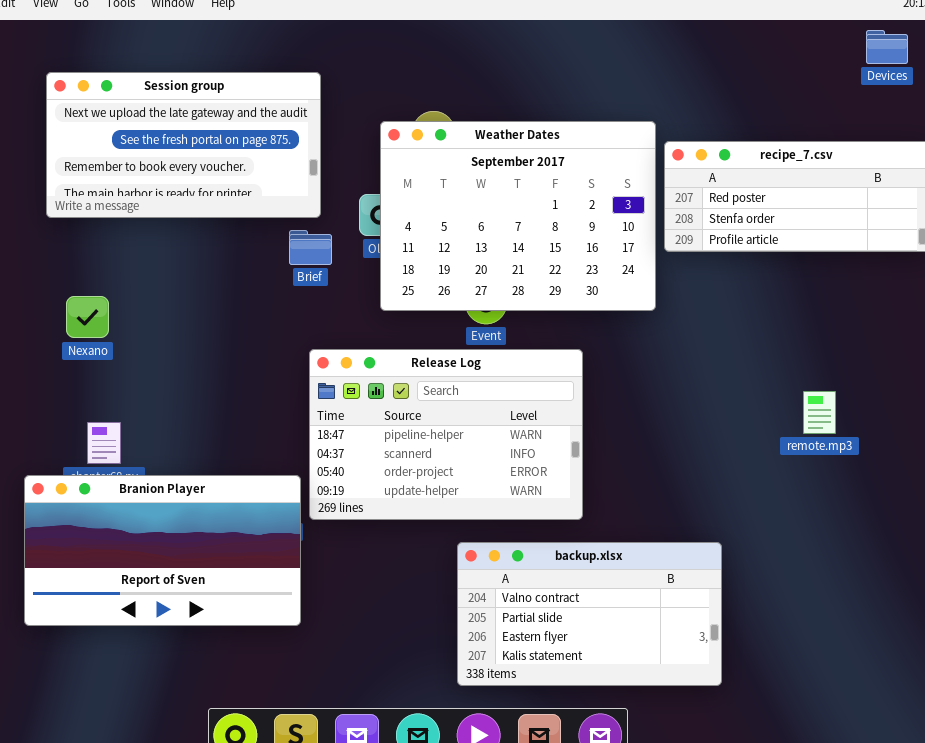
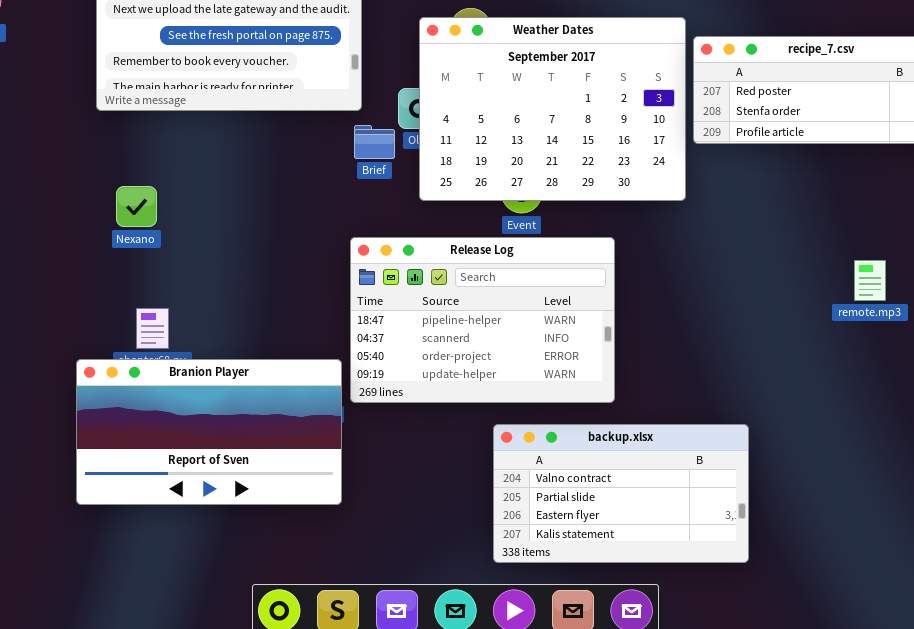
Brief: [289,230,332,265] -> [354,125,395,159], moved
remote.mp3: [803,391,836,434] -> [854,260,886,301], moved

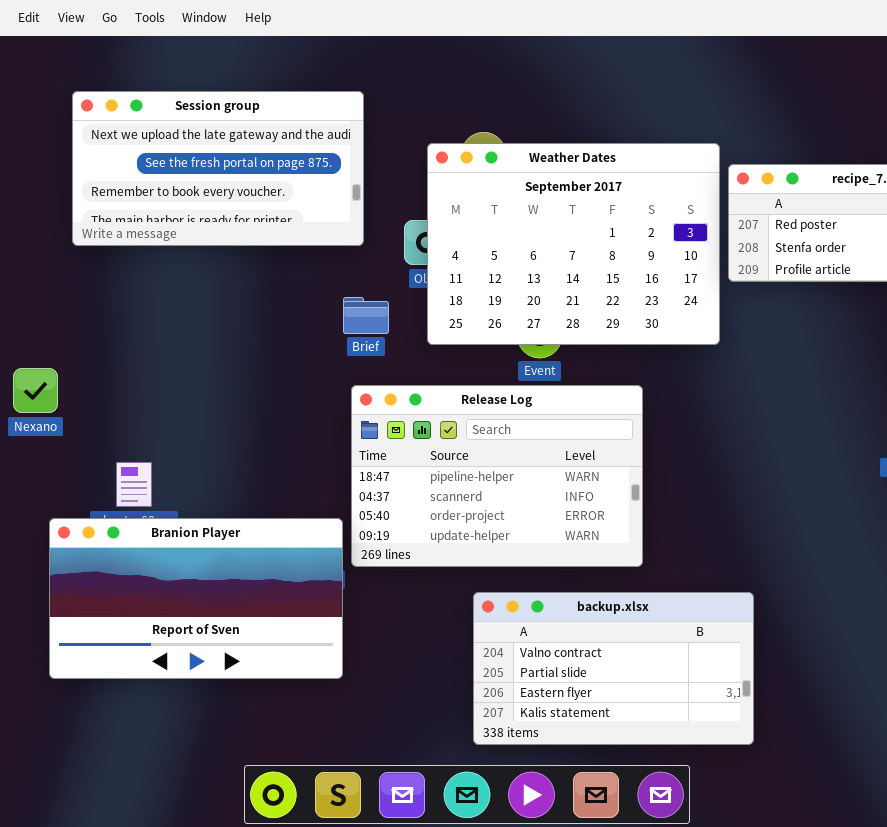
Brief: [354,125,395,159] -> [343,297,389,334], moved
Nexano: [116,186,157,227] -> [13,368,58,413], moved
backup.xlsx: [493,424,749,563] -> [473,592,754,745], moved

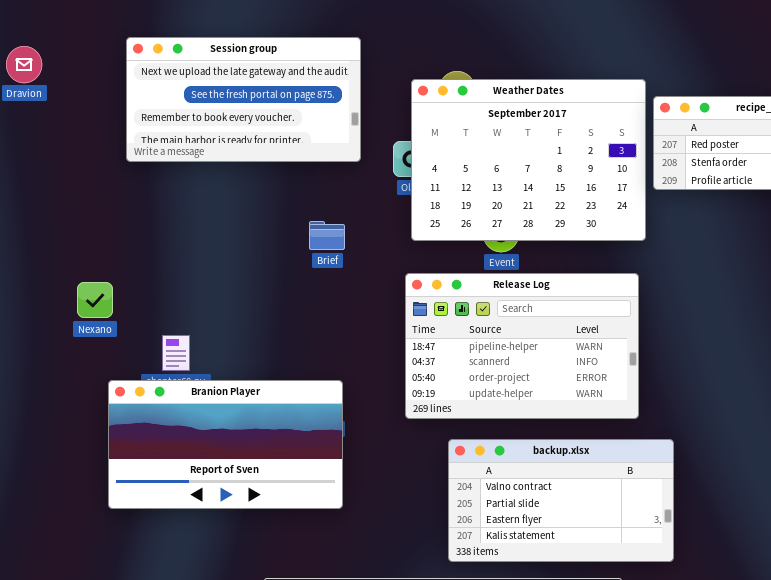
Brief: [343,297,389,334] -> [309,221,345,250], moved
Nexano: [13,368,58,413] -> [77,282,113,318], moved
Release Log: [351,385,643,567] -> [405,273,639,419], moved

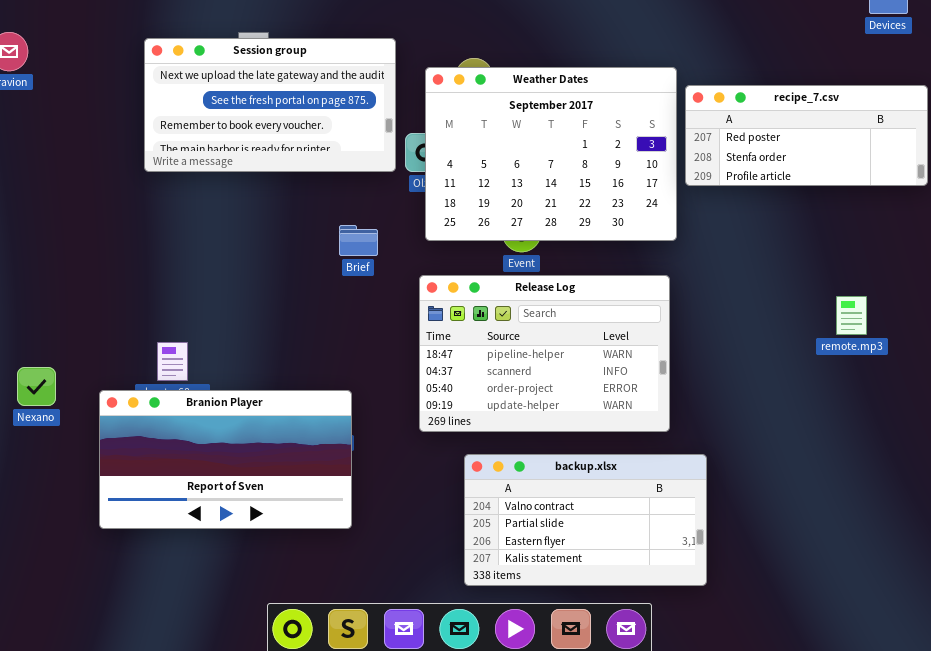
Session group: [126,37,361,162] -> [144,38,396,172], moved
Brief: [309,221,345,250] -> [339,225,378,256], moved
Nexano: [77,282,113,318] -> [17,367,56,406], moved

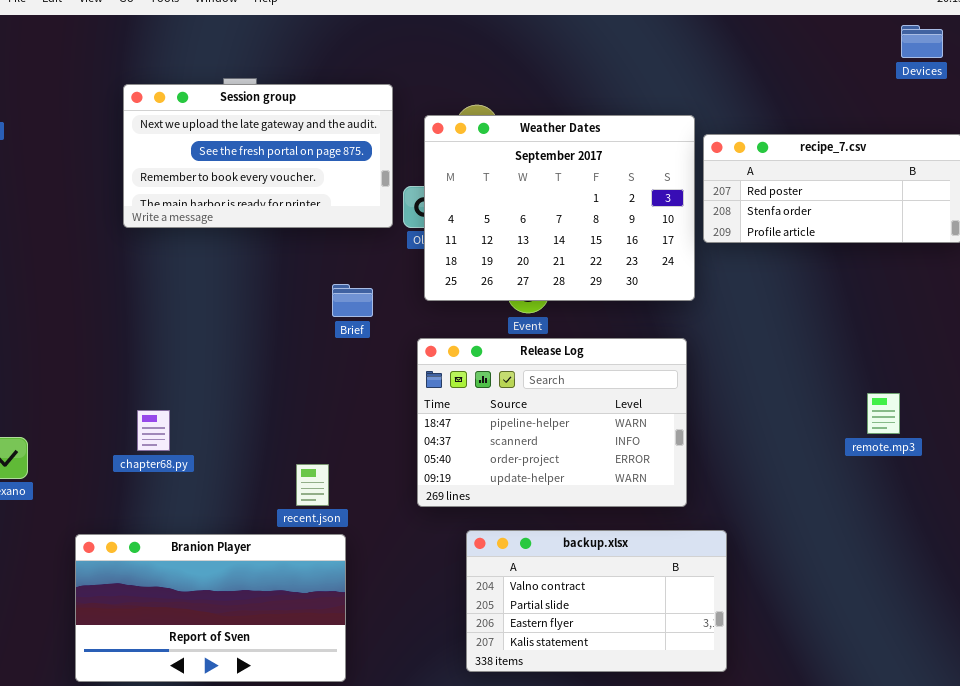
remote.mp3: [836,296,867,335] -> [867,393,900,434], moved
Branion Player: [99,390,352,529] -> [75,534,346,682], moved

